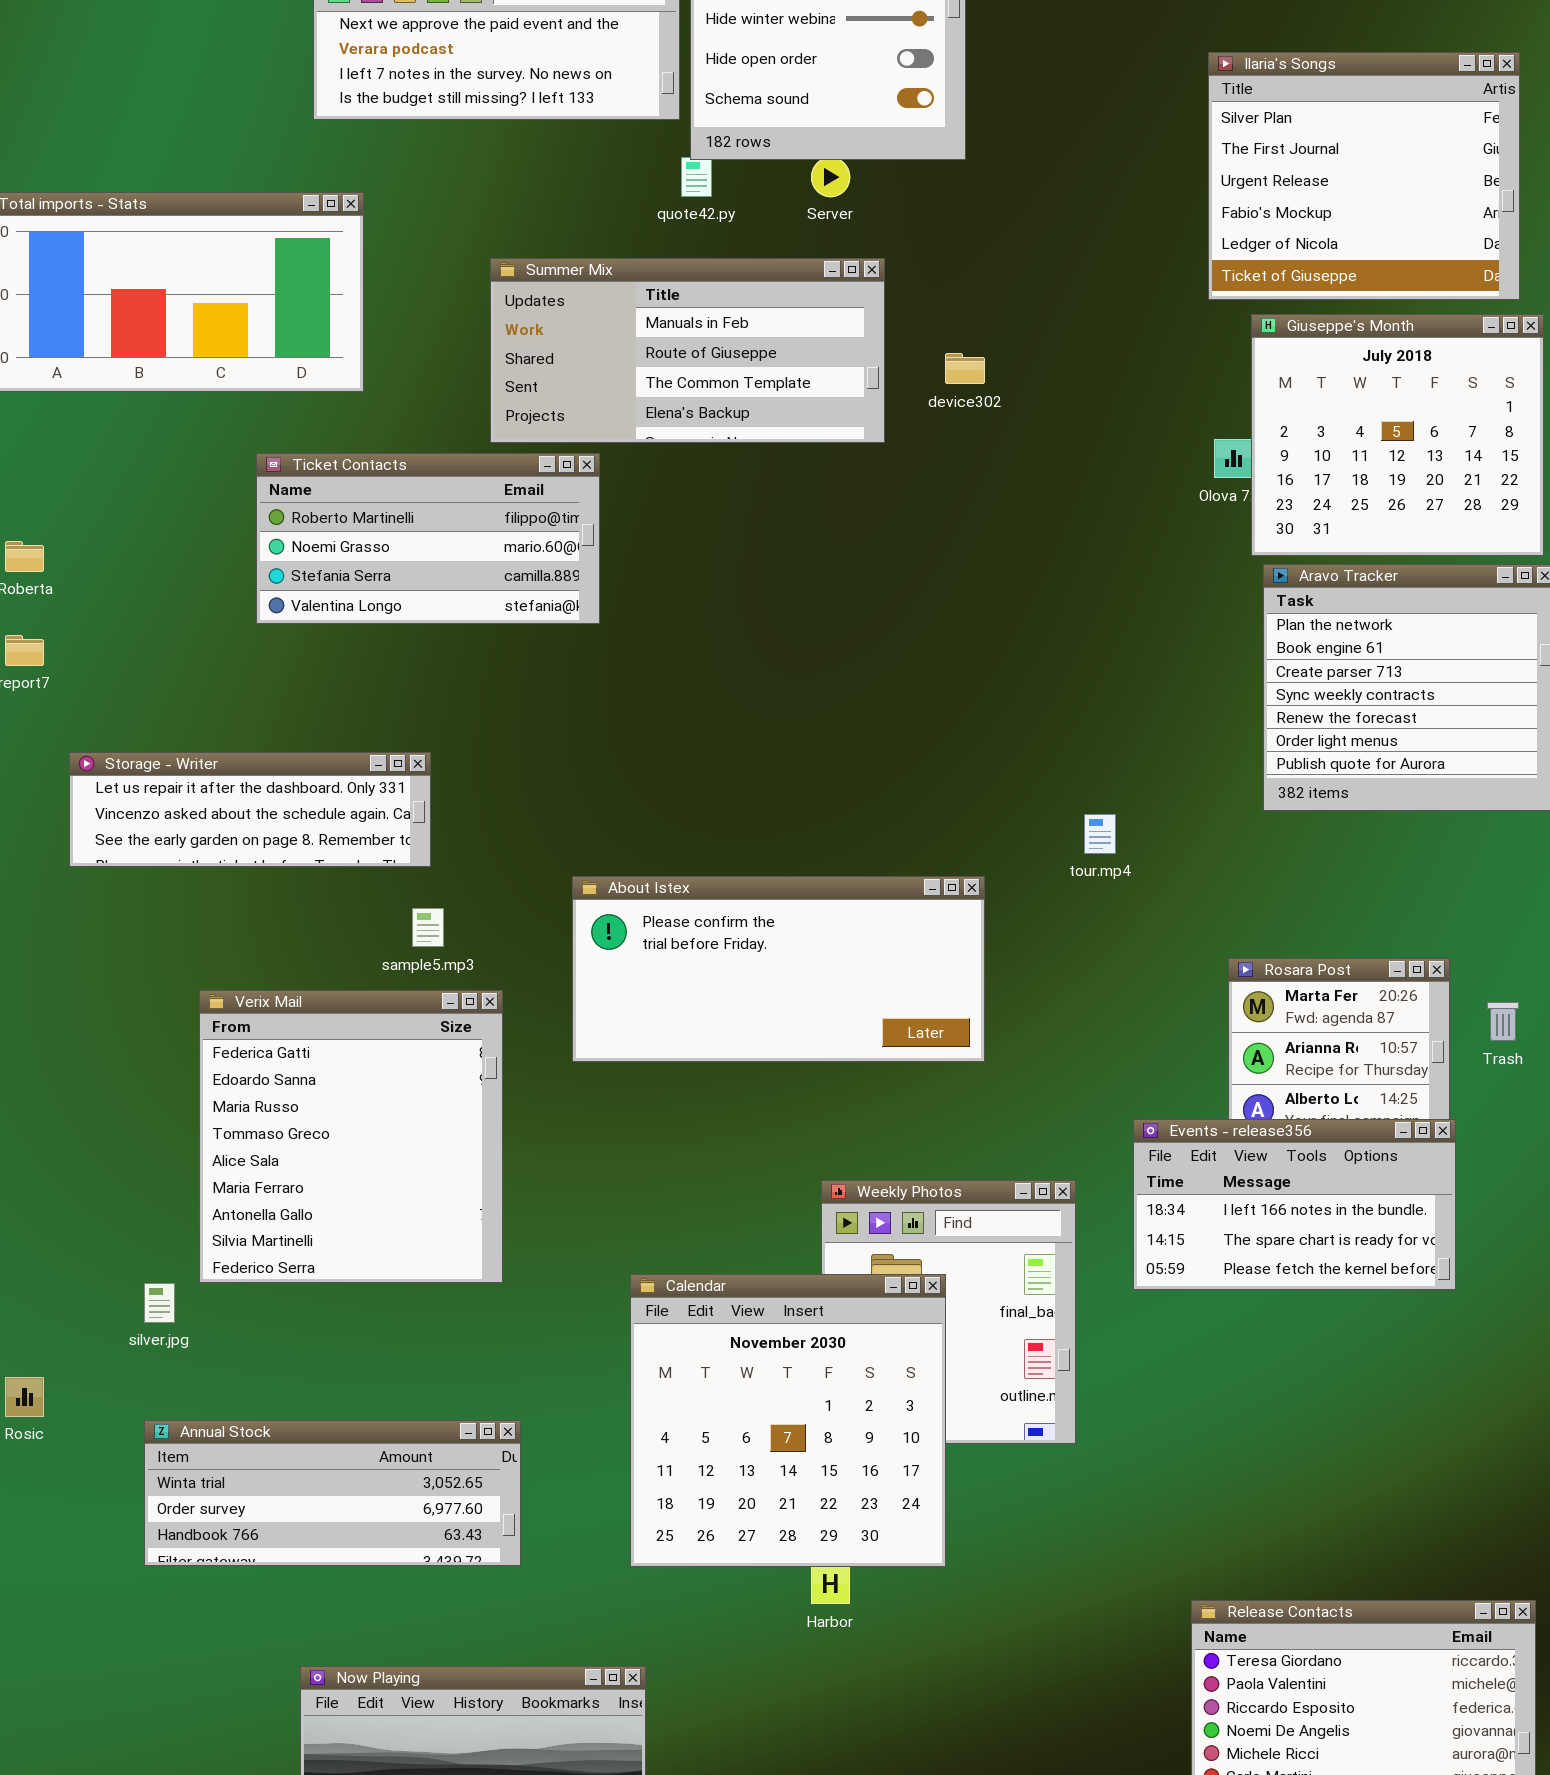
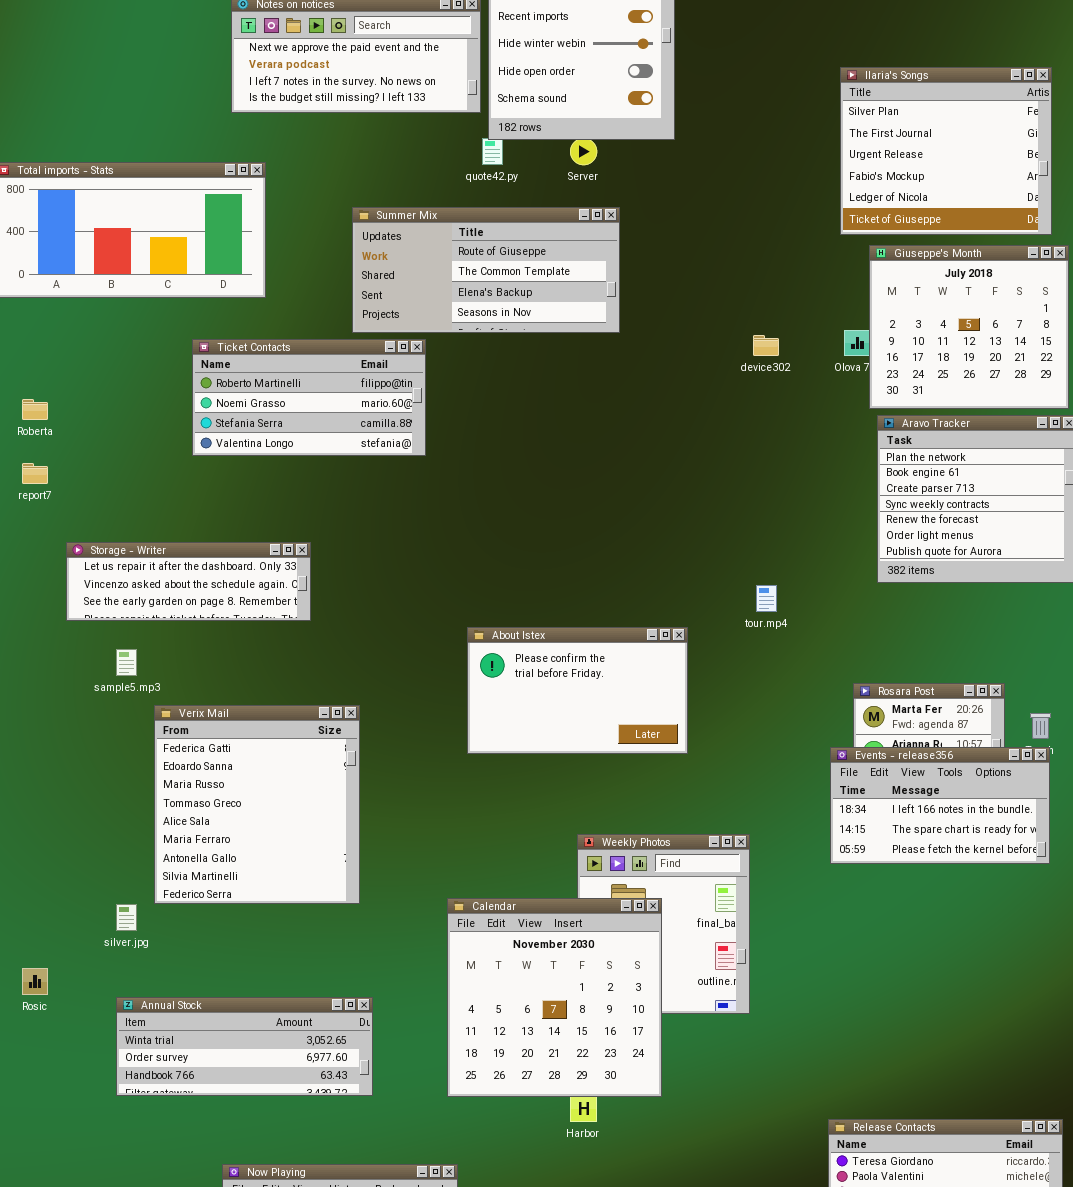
Summer Mix: [490,258,885,443] -> [352,207,620,333], scrolled down 1 row
device302: [945,353,985,384] -> [753,335,779,356], moved
About Istex: [572,876,985,1062] -> [467,627,688,754], resized
sample5.mp3: [412,908,444,947] -> [116,649,137,676], moved
Events - release356: [1133,1119,1456,1290] -> [830,747,1050,864], moved

